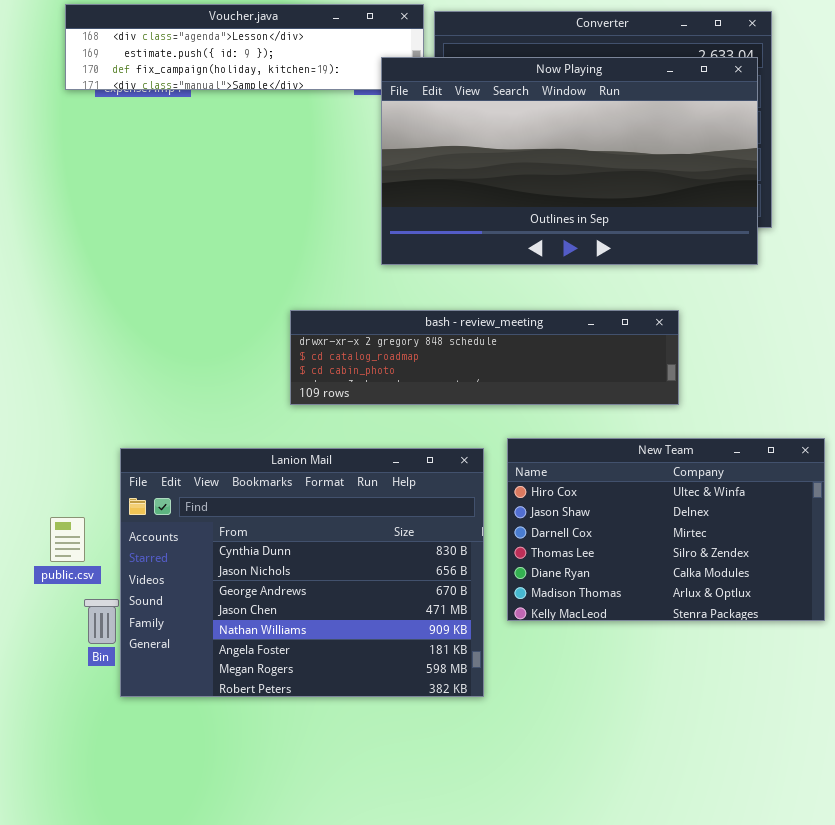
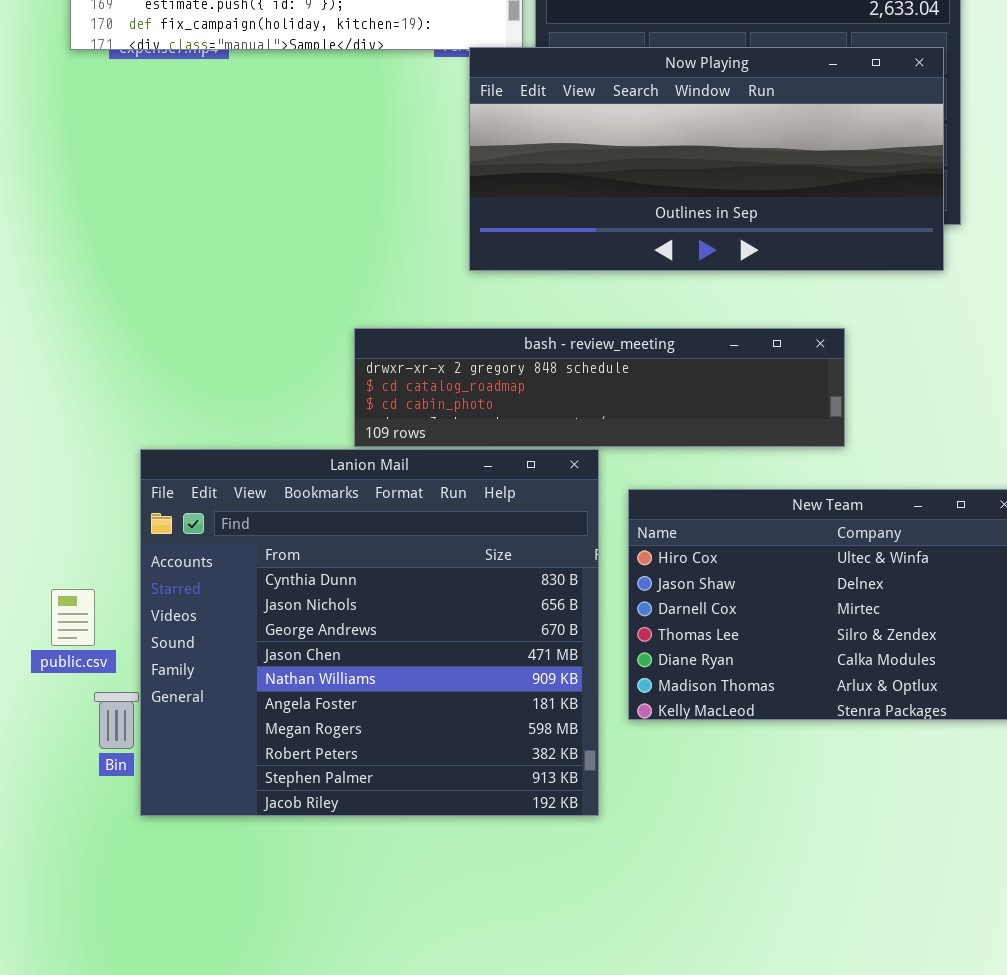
Now Playing: [381,57,758,265] -> [469,47,944,271], resized
Lanion Mail: [120,448,484,697] -> [140,449,599,816], resized

